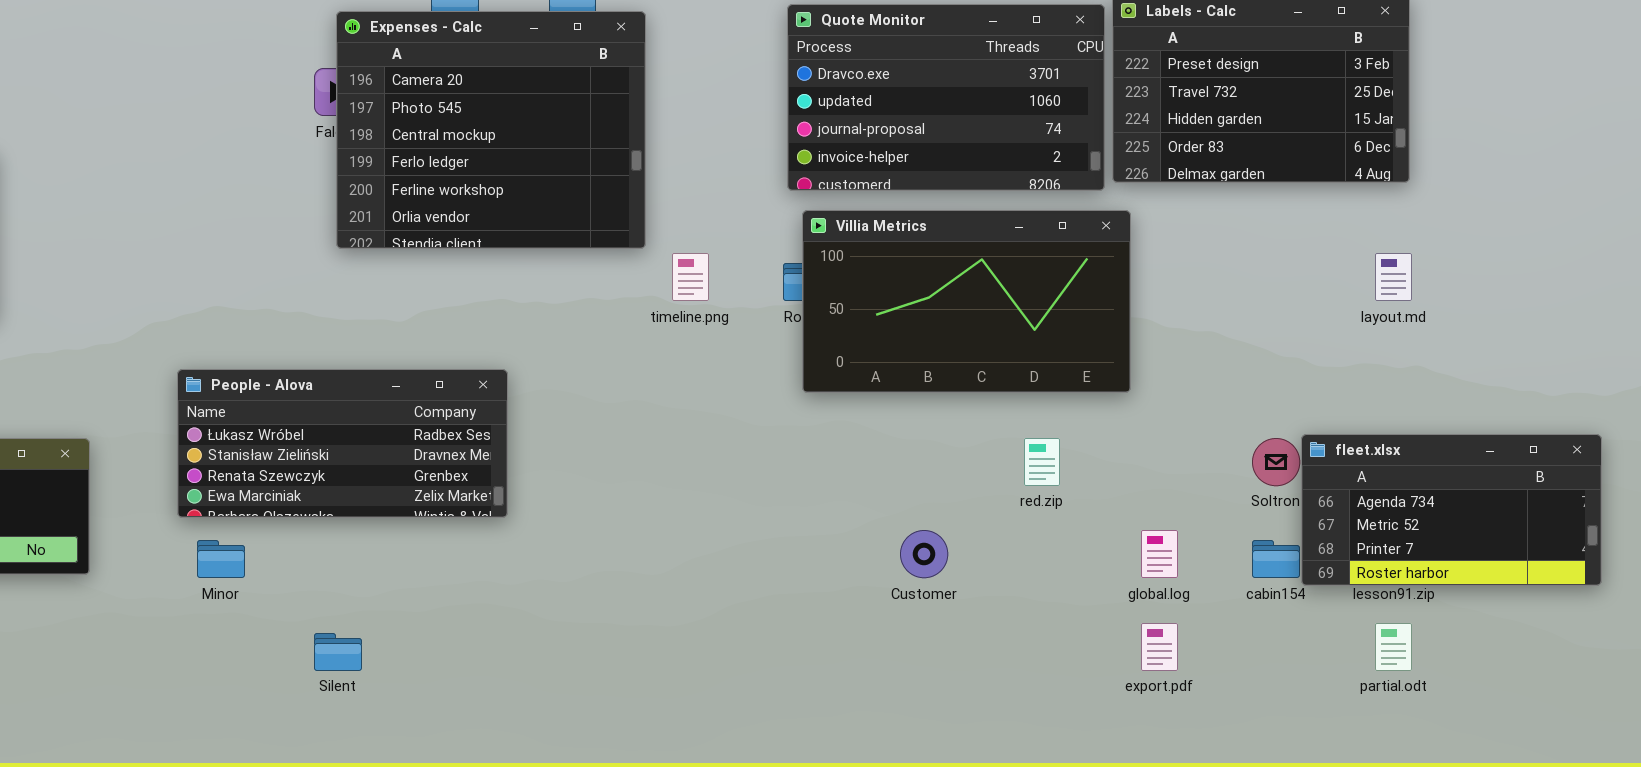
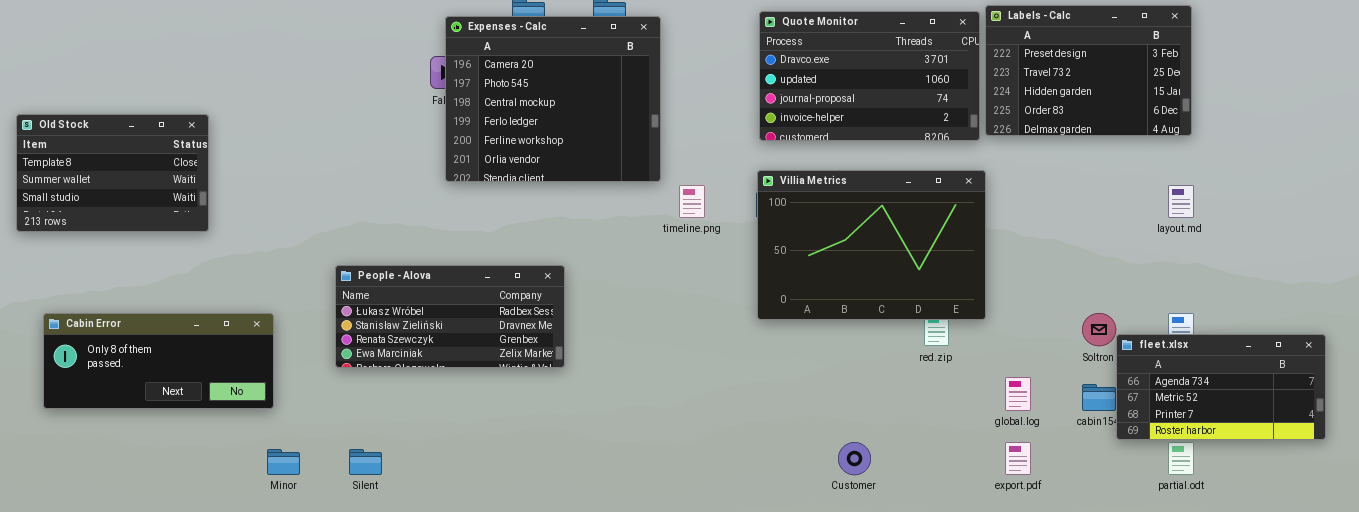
Villia Metrics: [802,210,1131,393] -> [757,170,986,320], moved, resized
fleet.xlsx: [1301,434,1602,586] -> [1116,334,1326,440], moved
Customer: [900,530,948,578] -> [838,442,871,475], moved
Minor: [197,540,245,578] -> [267,449,300,475], moved
Silent: [314,633,362,671] -> [349,449,382,475], moved

